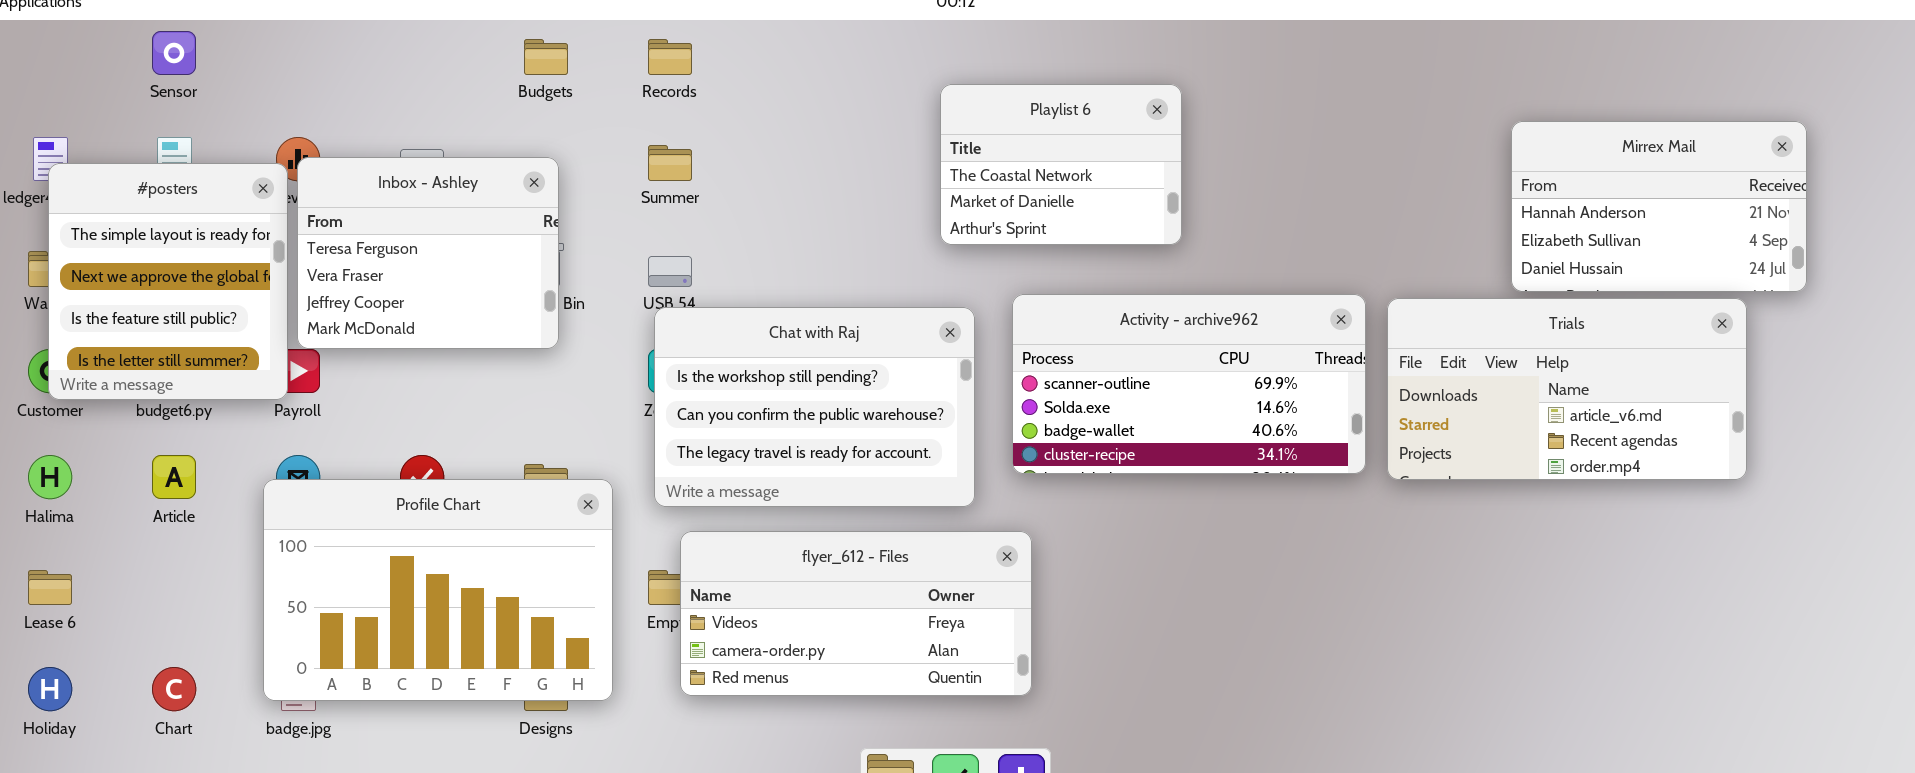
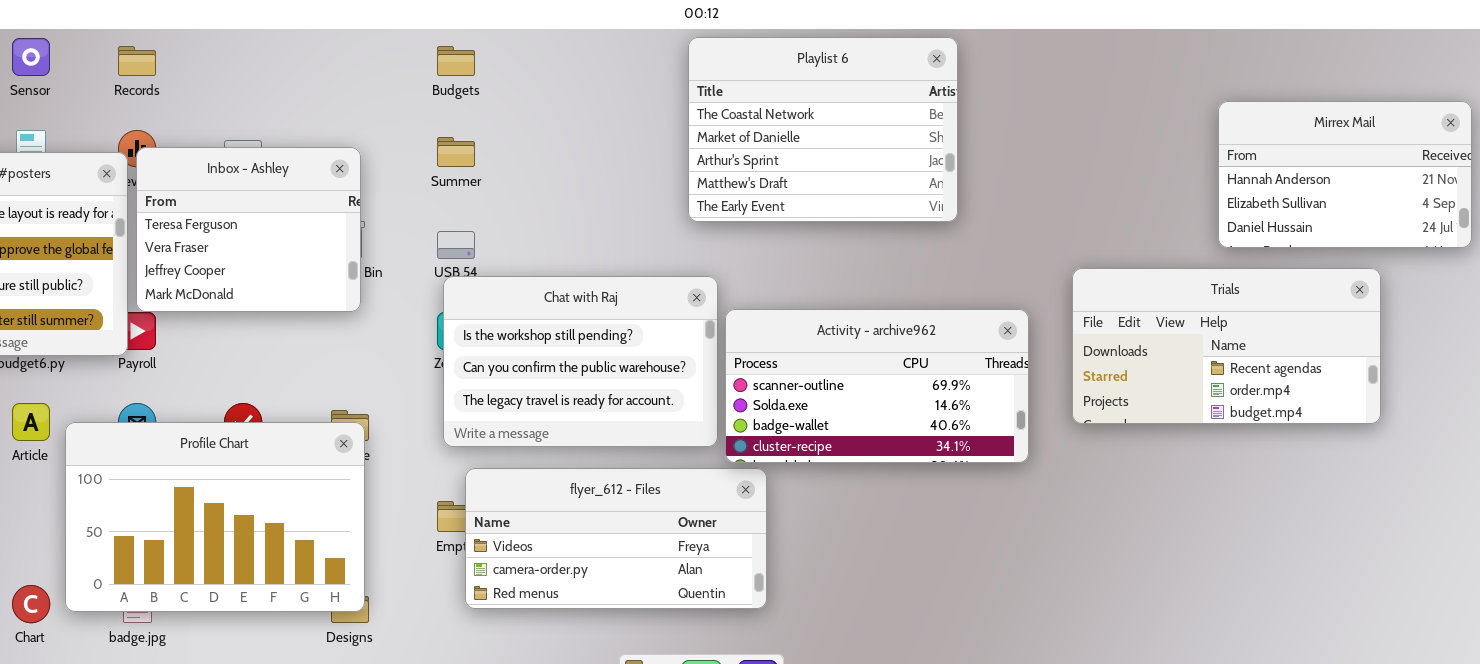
Budgets: [524,39,568,75] -> [437,46,475,76], moved
Records: [648,39,692,75] -> [118,46,156,76], moved
Playlist 6: [940,84,1182,245] -> [688,37,958,222], resized
Mirrex Mail: [1511,121,1807,292] -> [1218,101,1472,248], moved
Activity - archive962: [1012,294,1366,474] -> [725,309,1029,463], moved
Trials: [1387,298,1747,480] -> [1072,268,1381,424], scrolled down 1 row
Profile Chart: [263,479,613,701] -> [65,422,365,612], moved

